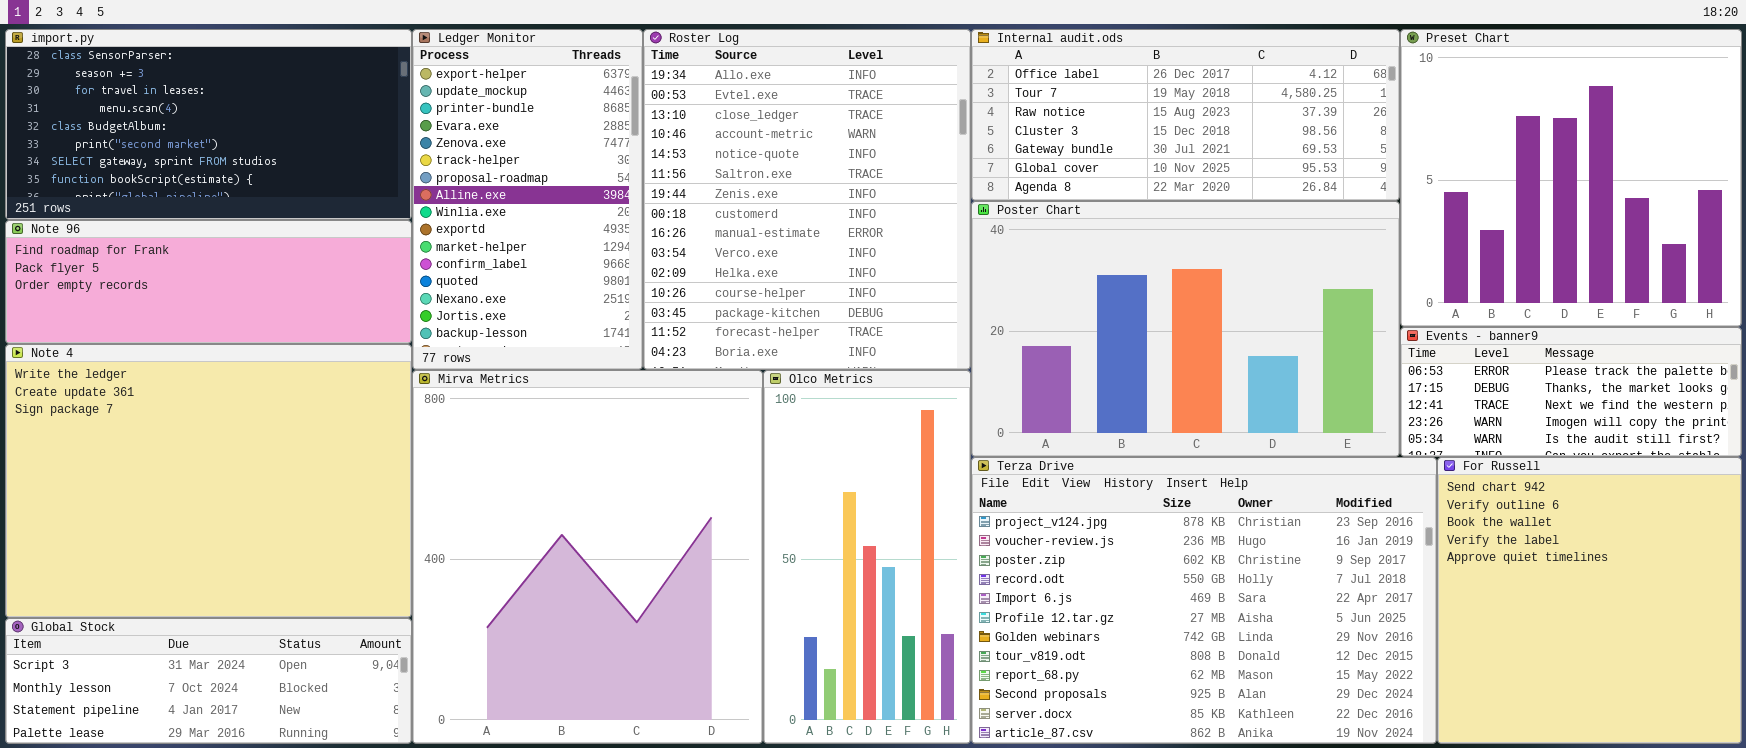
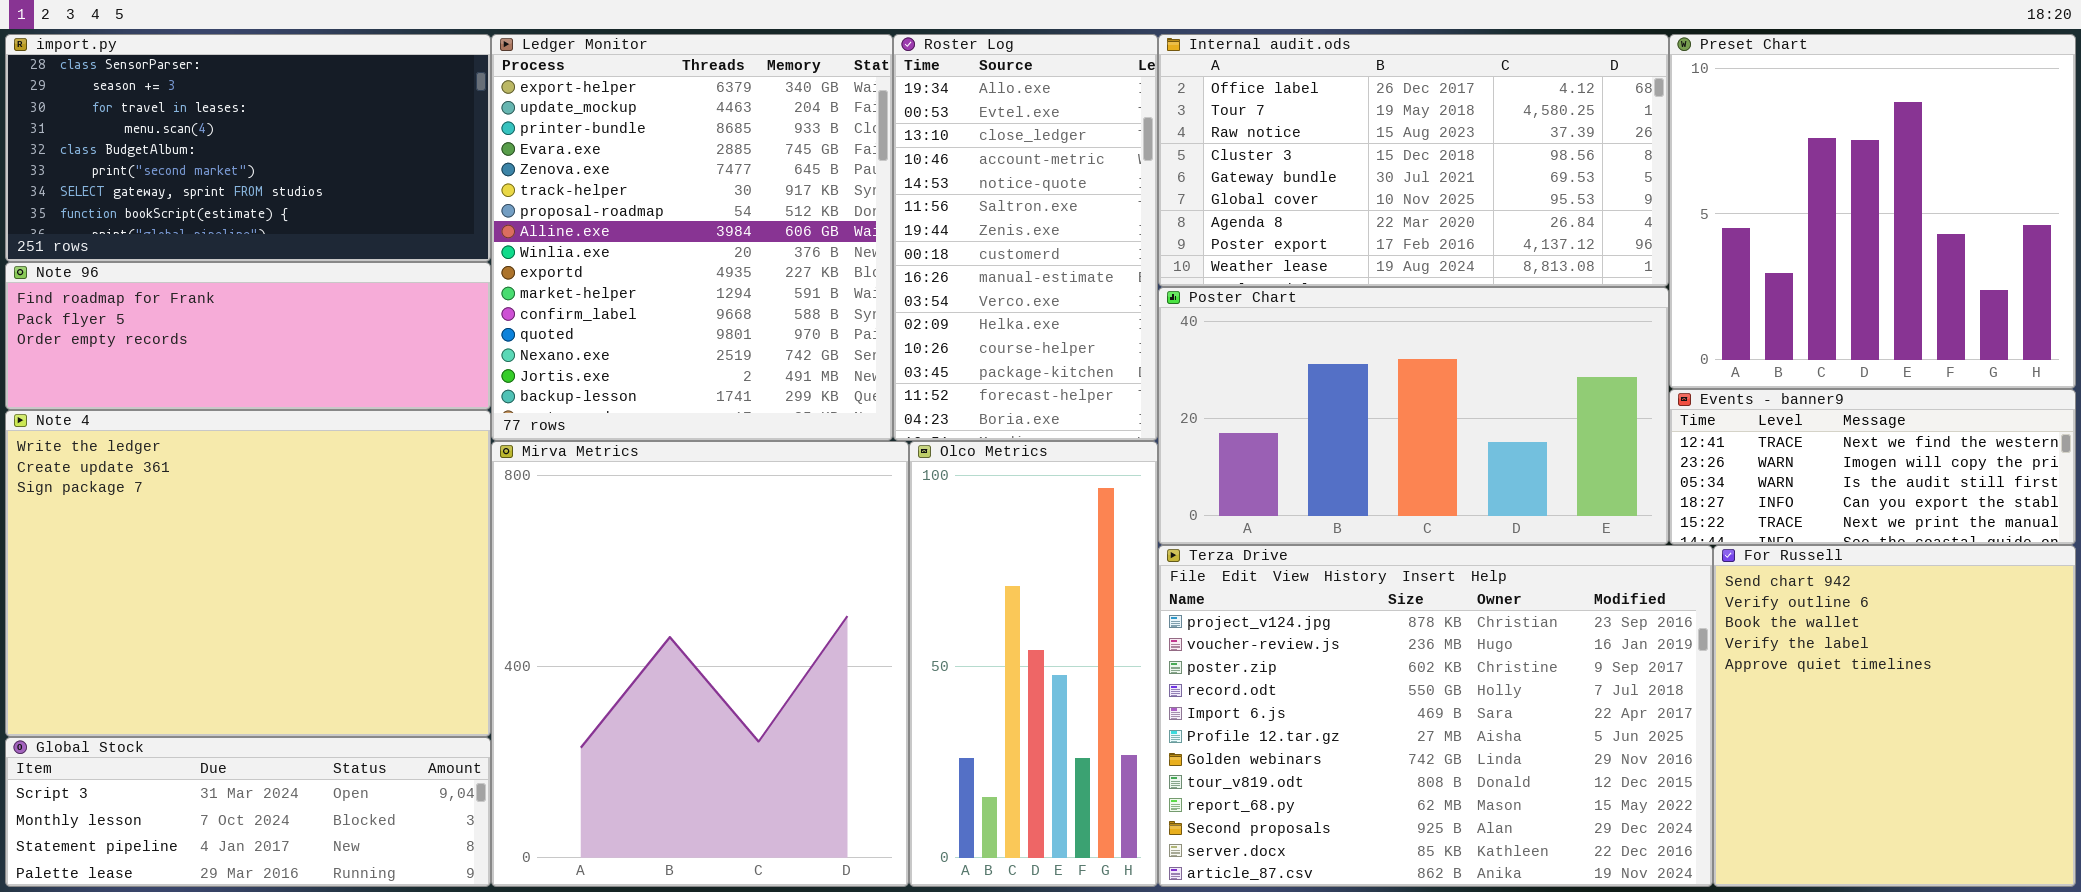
Ledger Monitor: [412,29,643,370] -> [491,34,893,441], resized
Roster Log: [643,29,971,370] -> [893,34,1158,441], resized
Internal audit.ods: [971,29,1400,201] -> [1158,34,1669,287], resized
Poster Chart: [971,201,1400,457] -> [1158,287,1669,545], resized
Events - banner9: [1400,327,1742,457] -> [1669,389,2076,545], scrolled down 2 rows

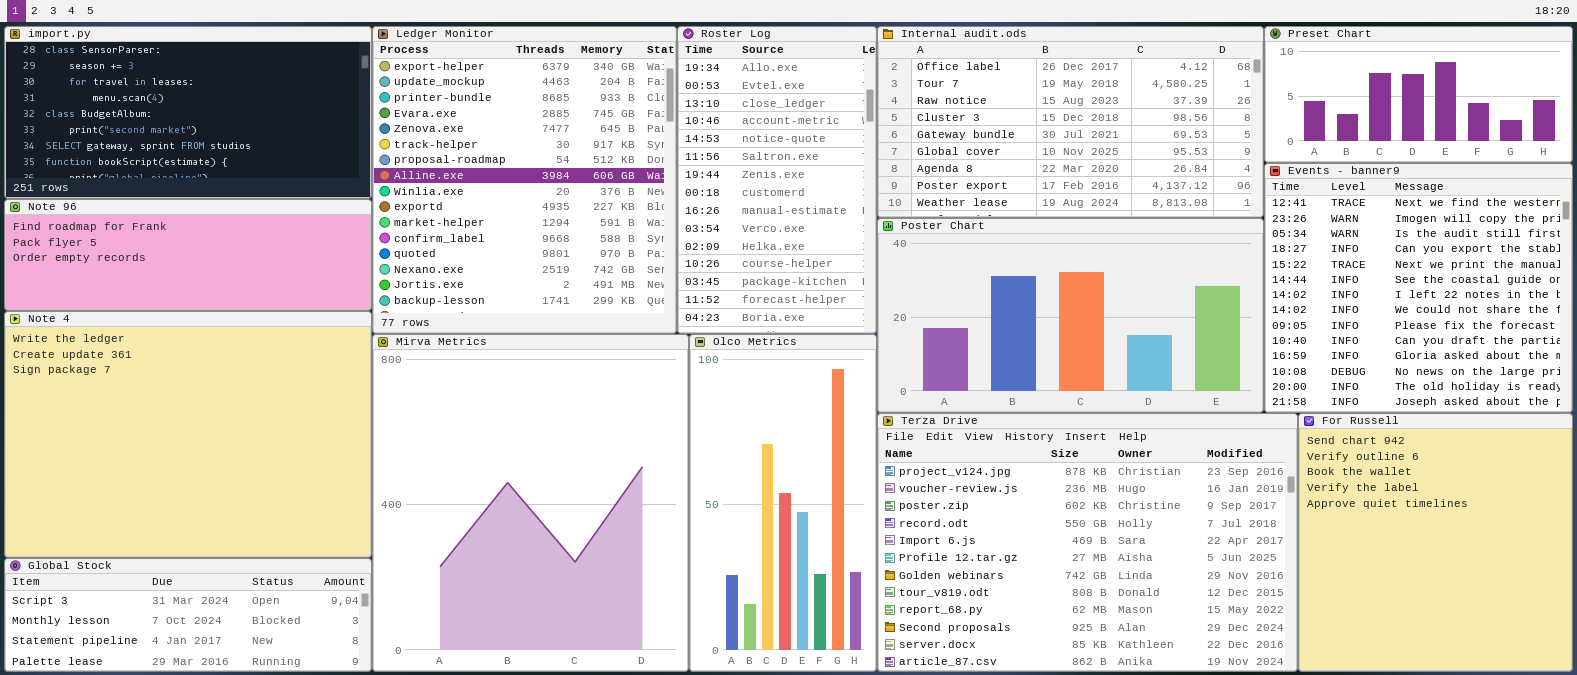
Preset Chart: [1669,34,2076,389] -> [1264,26,1573,163], resized
Events - banner9: [1669,389,2076,545] -> [1264,163,1573,413], resized

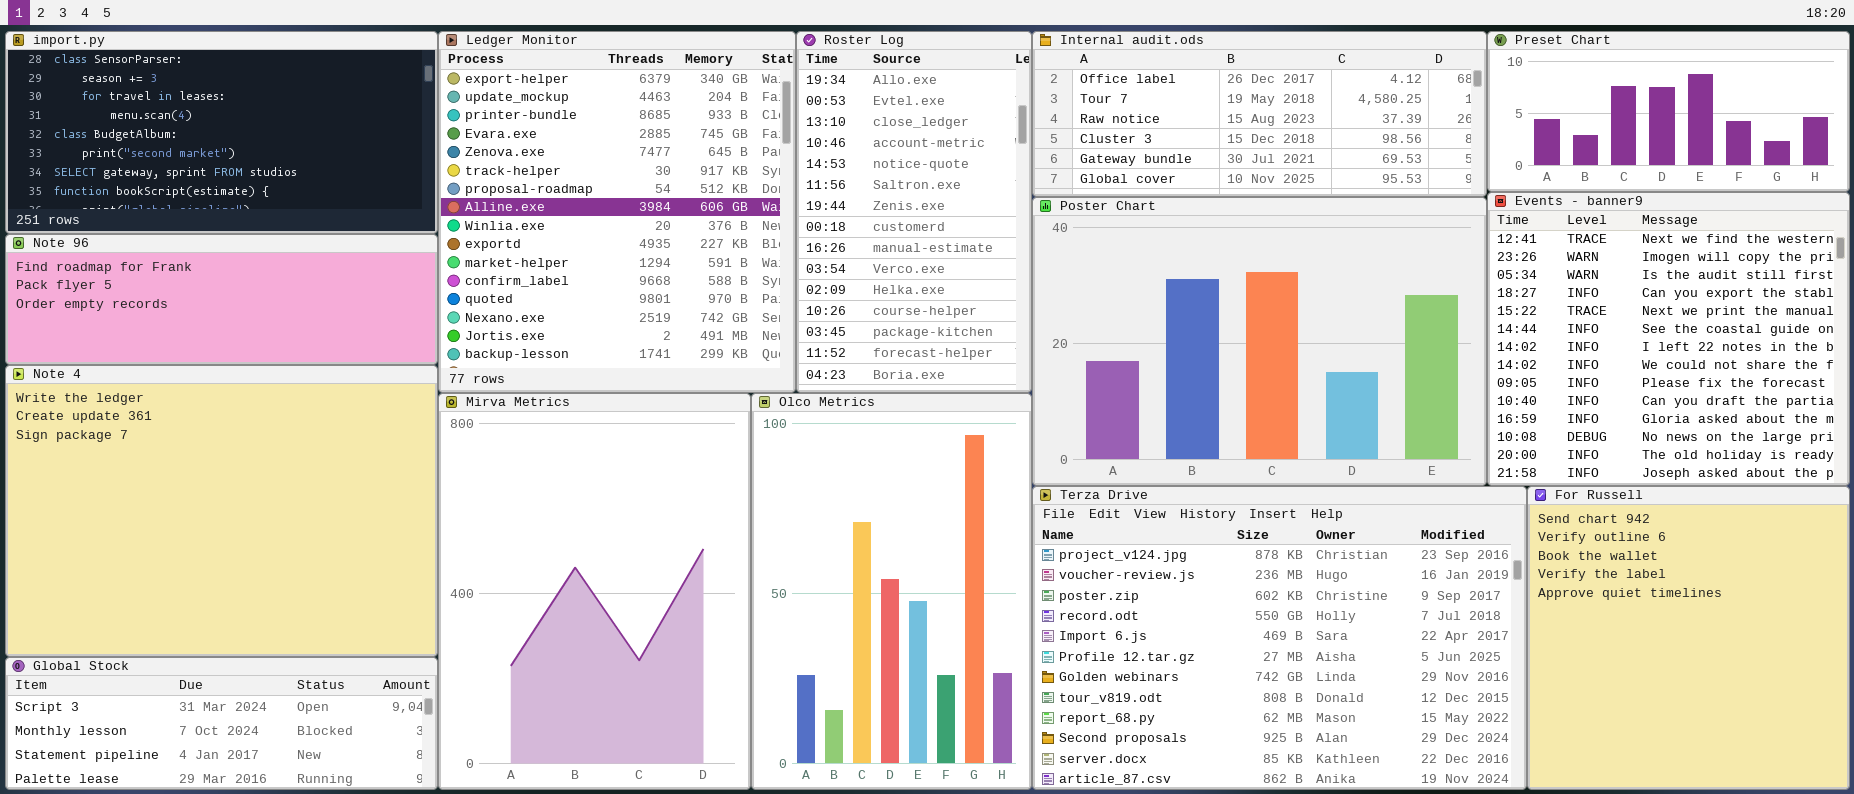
Internal audit.ods: [877,26,1264,218] -> [1032,31,1487,197], resized
Poster Chart: [877,218,1264,413] -> [1032,197,1487,486], resized
Mirva Metrics: [372,334,689,672] -> [438,393,751,790], resized
Olco Metrics: [689,334,877,672] -> [751,393,1032,790], resized

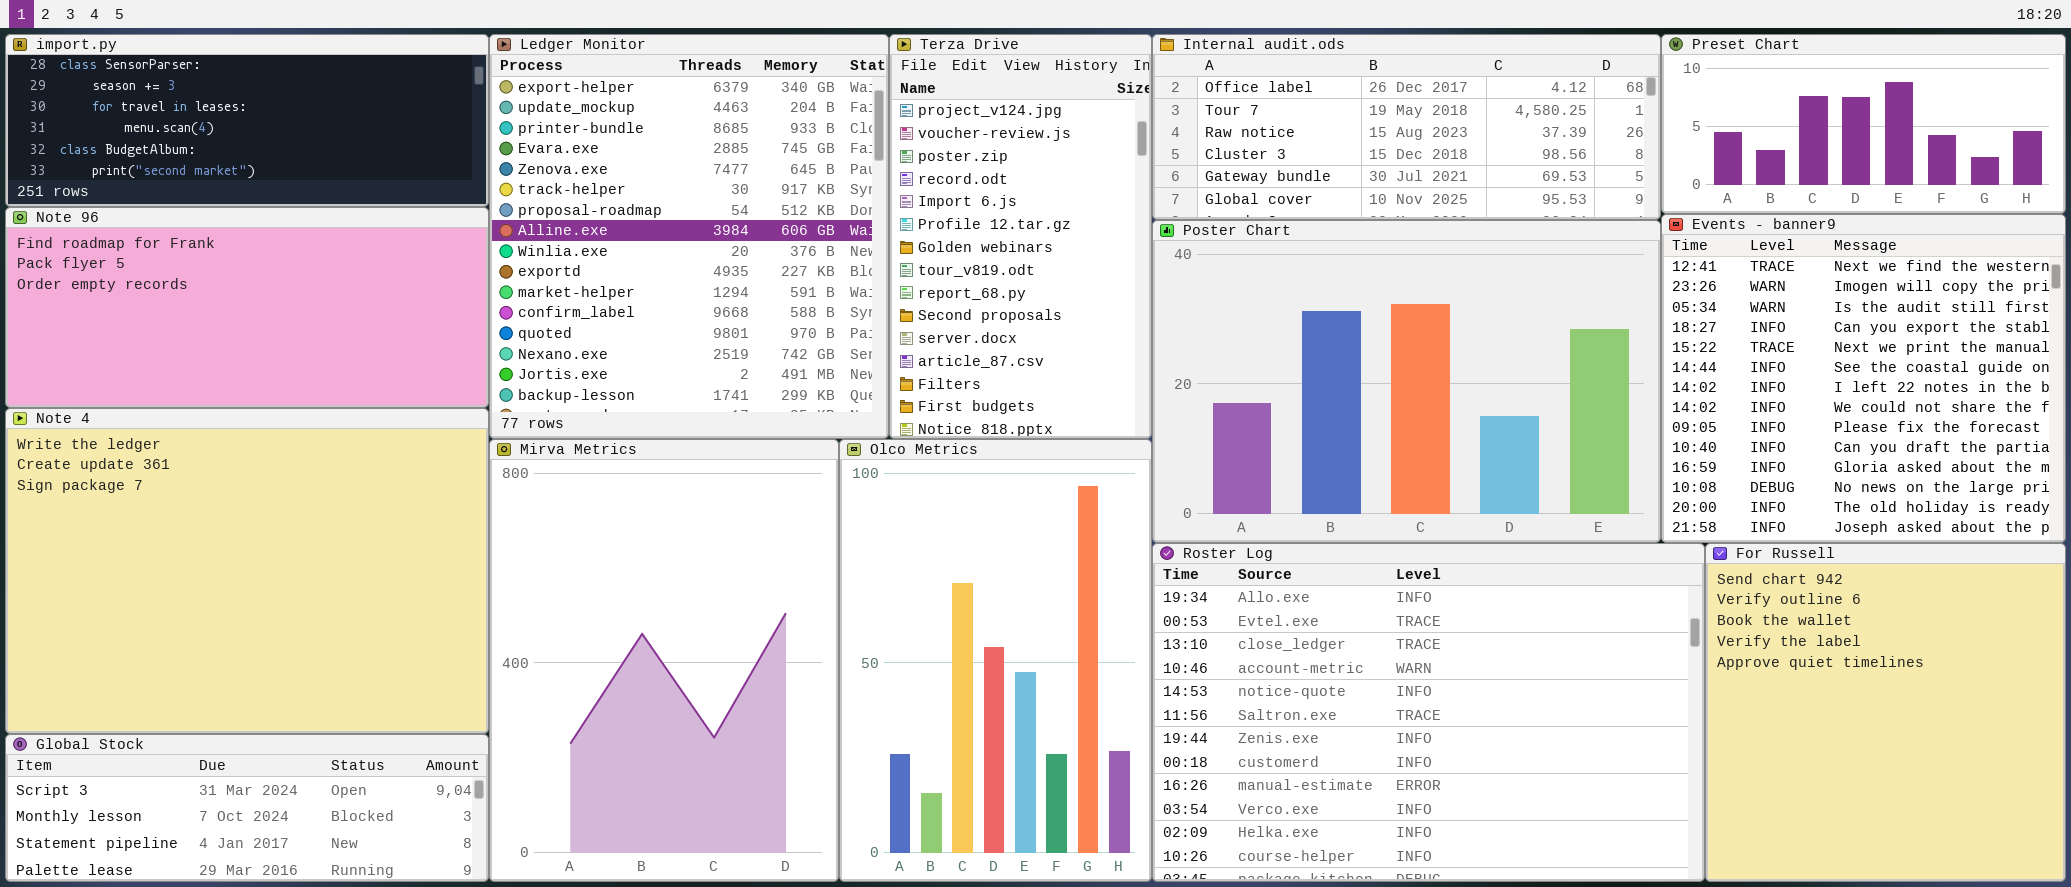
import.py: [5,31,438,234] -> [5,34,489,207], resized
Roster Log: [796,31,1032,393] -> [1152,543,1705,882], moved, resized
Note 96: [5,234,438,365] -> [5,207,489,408], resized
Terza Drive: [1032,486,1527,790] -> [889,34,1152,439], moved, resized

